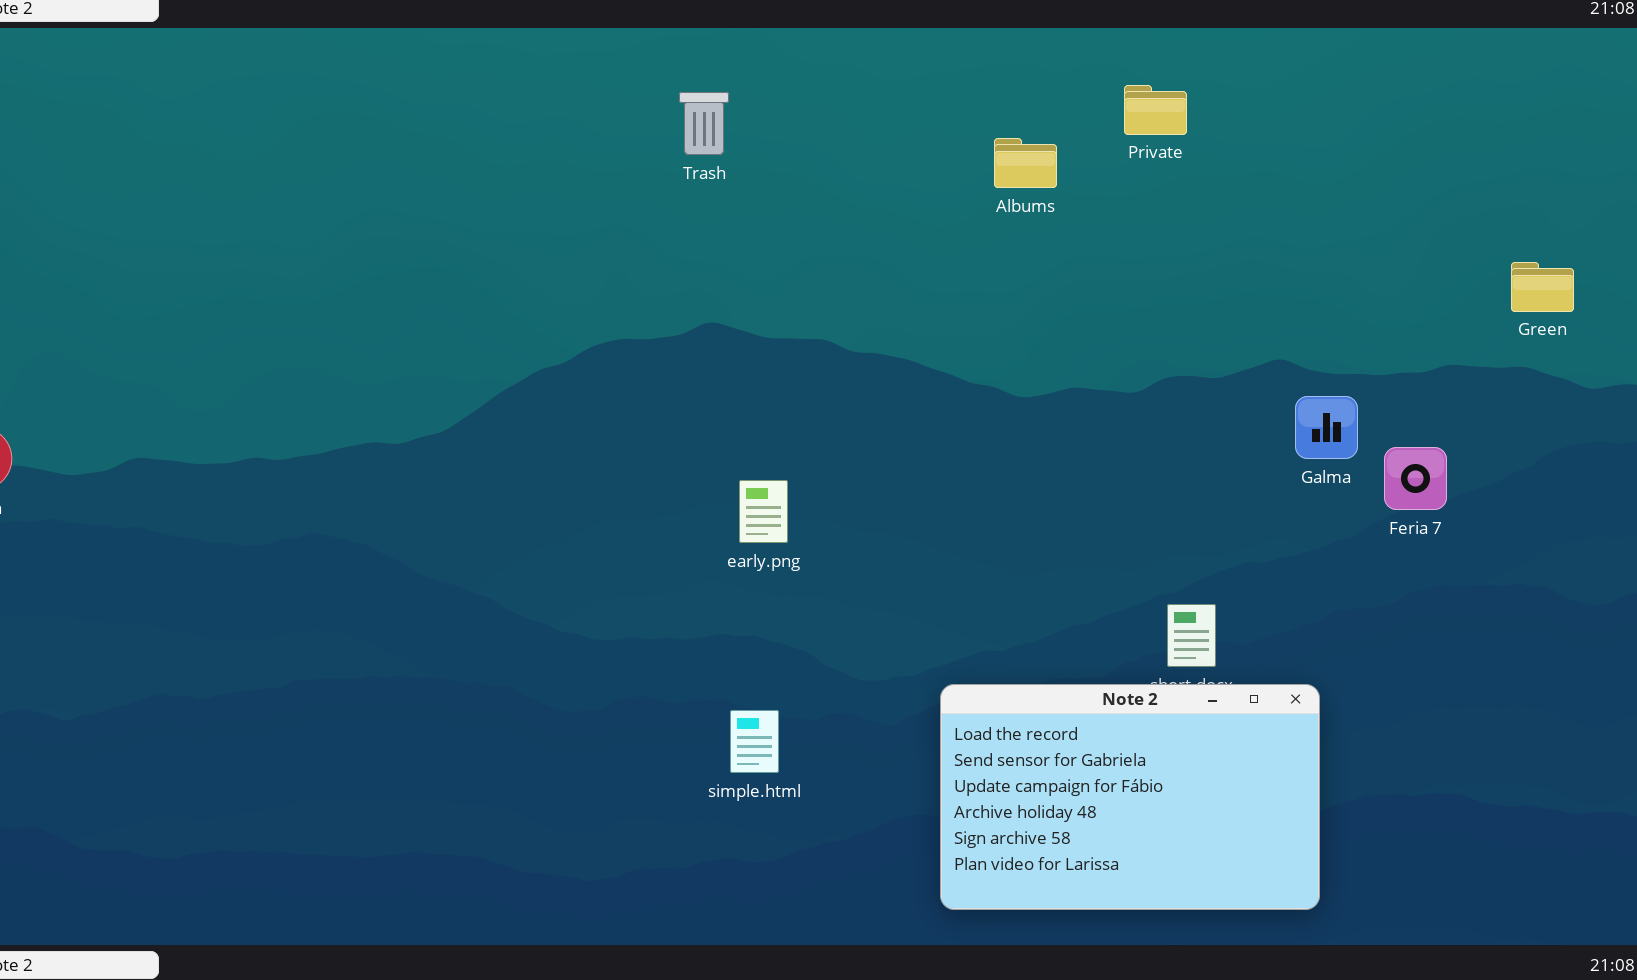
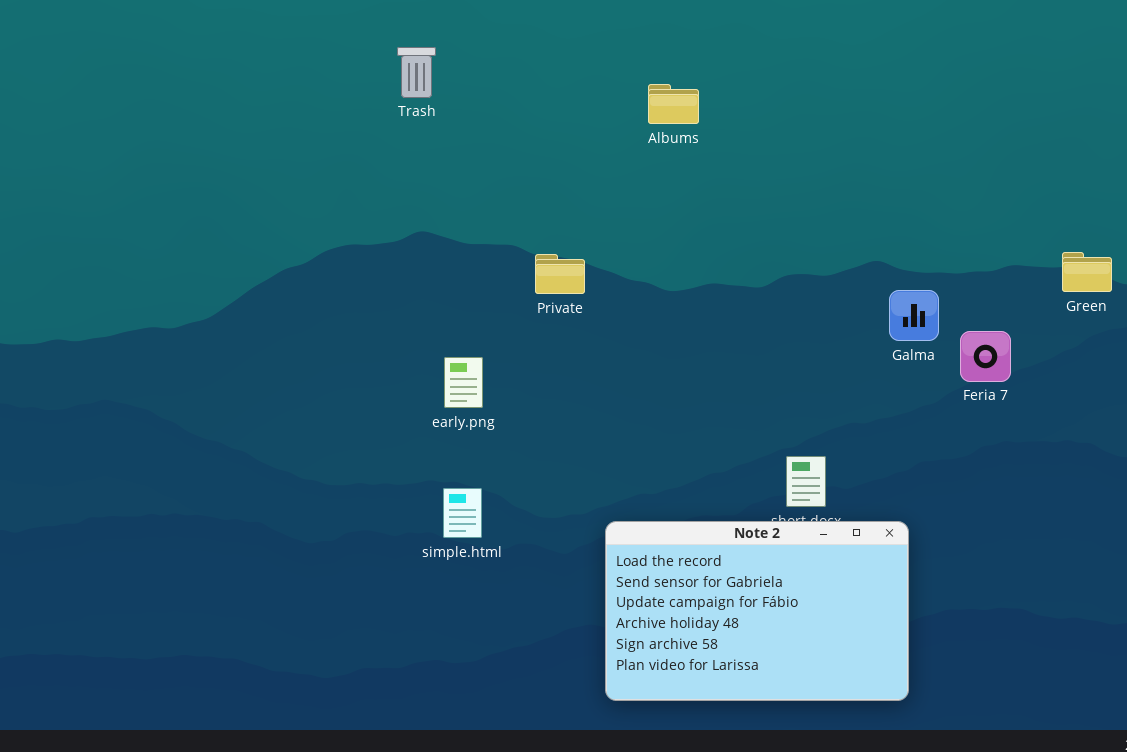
Private: [1124,85,1187,135] -> [535,254,585,294], moved
Green: [1511,262,1574,312] -> [1062,252,1112,292], moved
simple.html: [730,710,779,773] -> [443,488,482,538], moved

